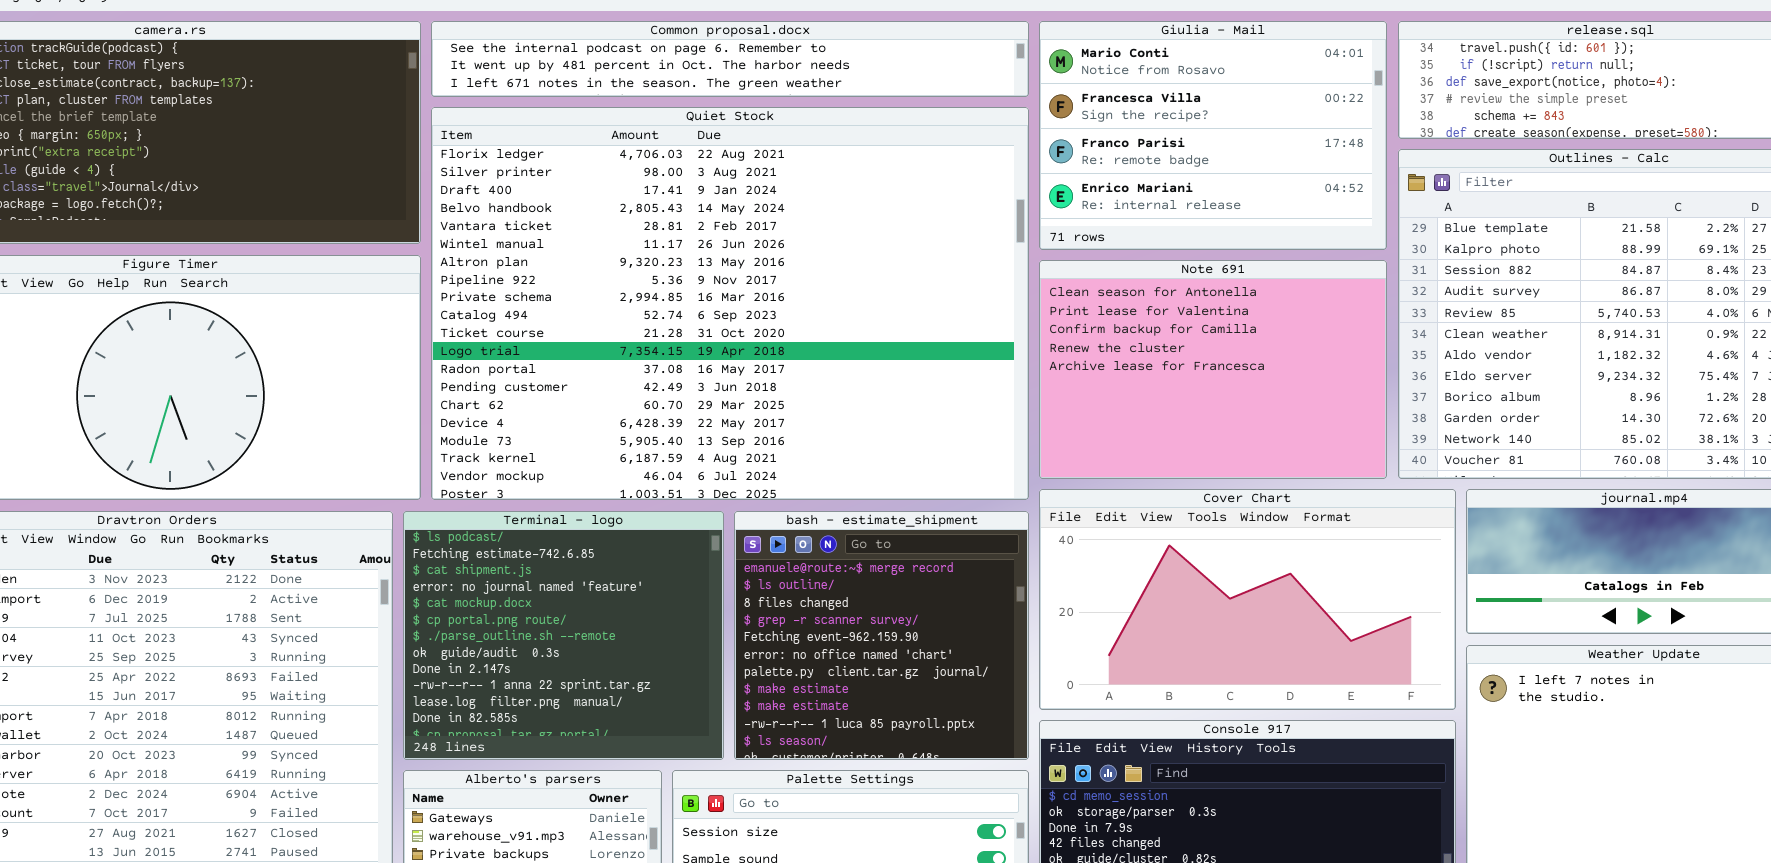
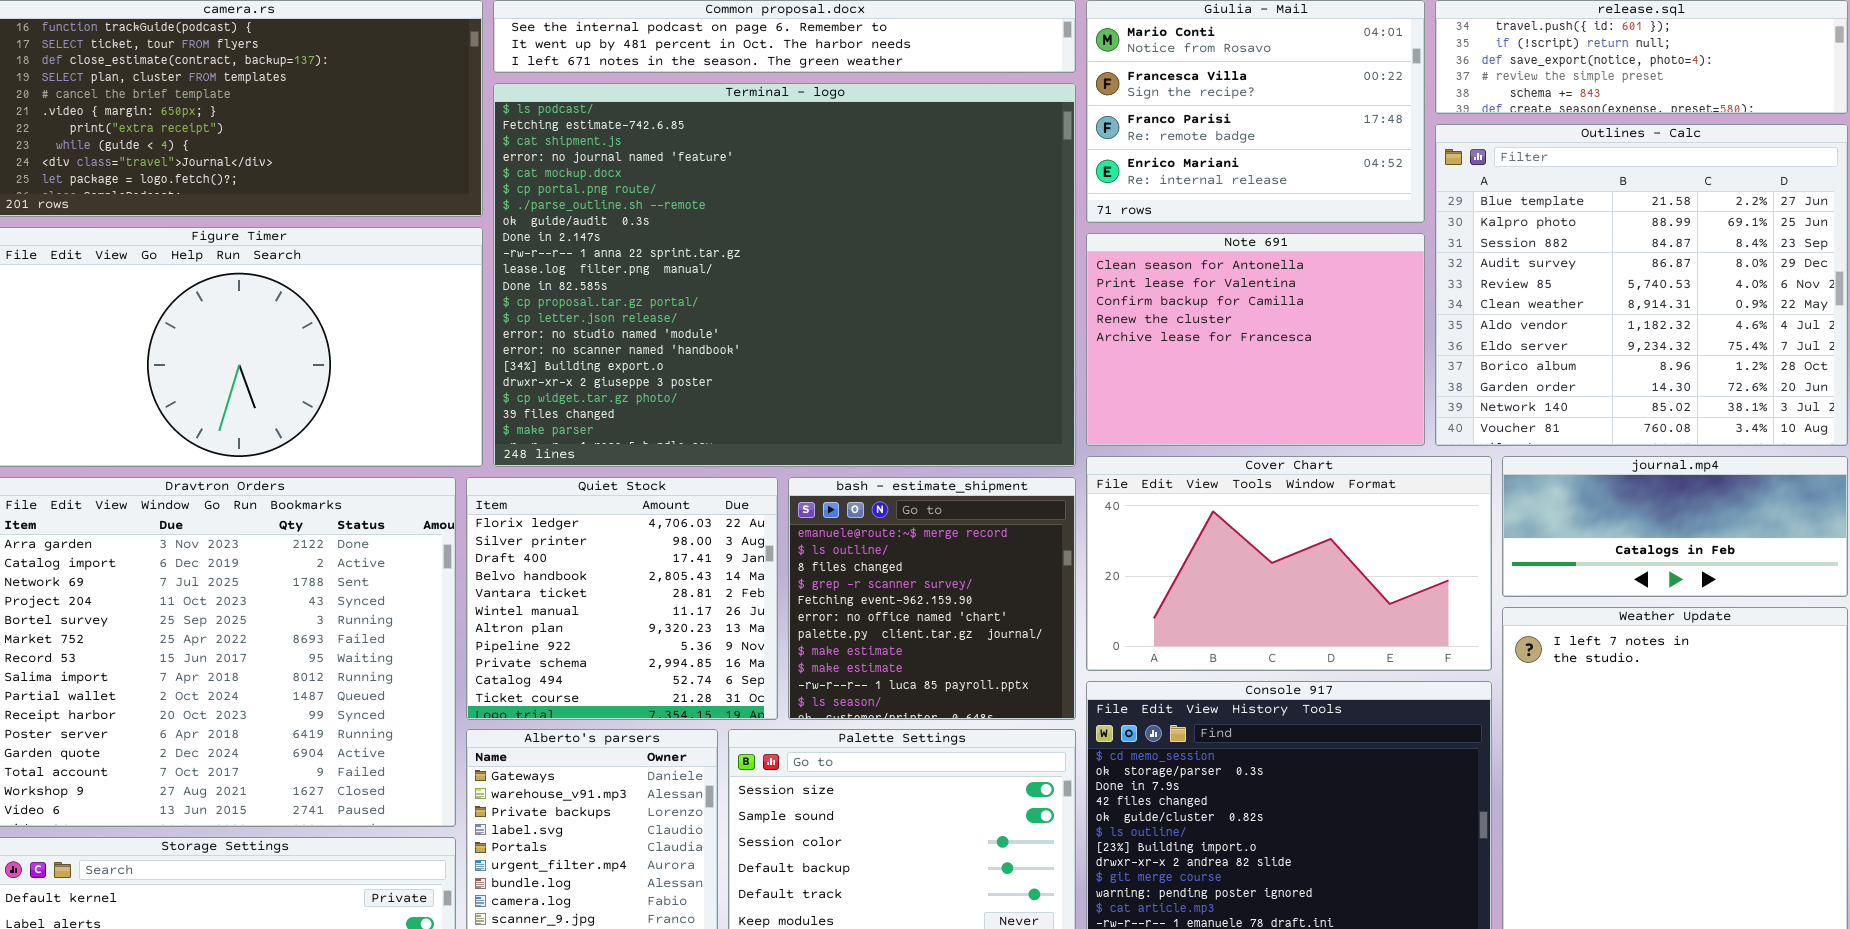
Quiet Stock: [431,107,1029,500] -> [466,477,778,720], moved, resized
Terminal - logo: [403,511,724,760] -> [493,83,1076,467], moved, resized

